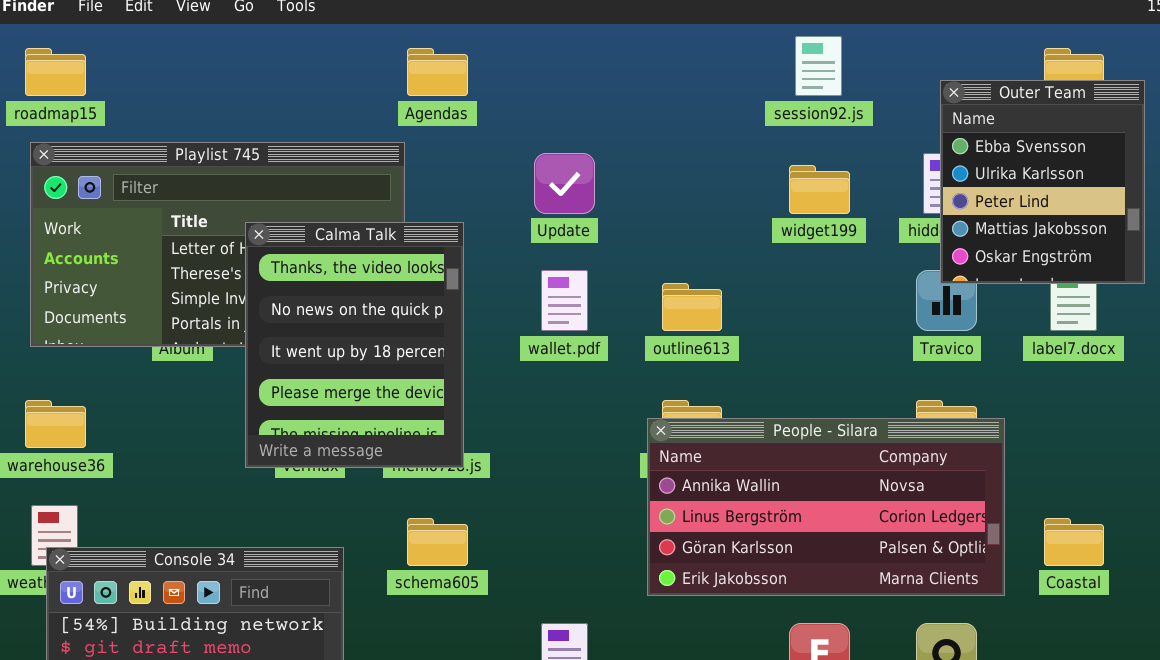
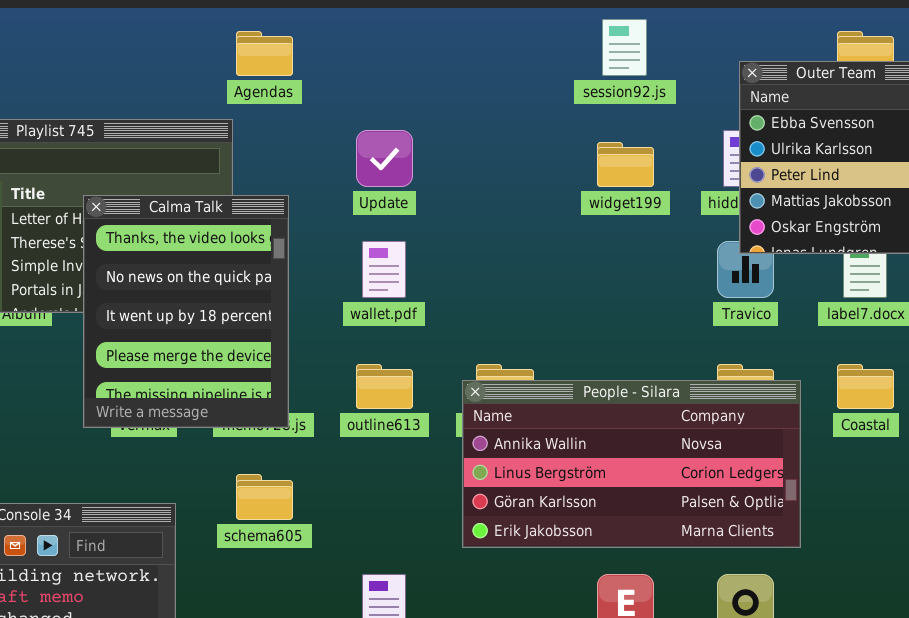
outline613: [662,283,722,331] -> [356,364,413,409], moved
Coastal: [1044,518,1104,566] -> [837,364,894,409], moved

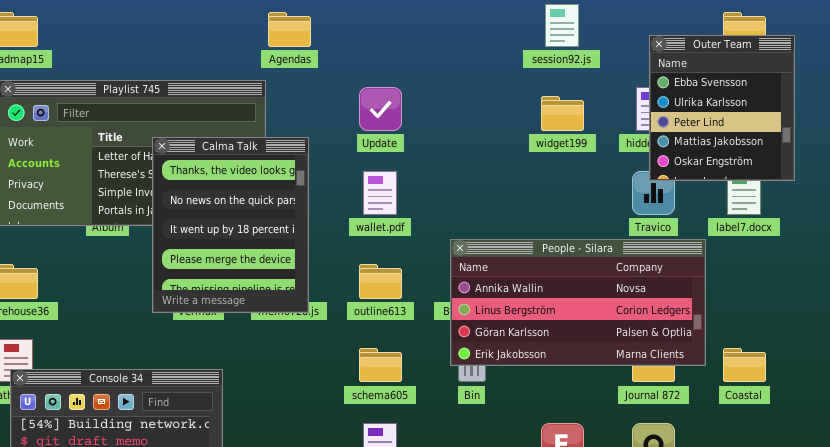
Coastal: [837,364,894,409] -> [723,348,766,382], moved
People - Silara: [462,380,801,548] -> [450,239,706,366], moved
schema605: [236,474,293,520] -> [359,348,402,382], moved

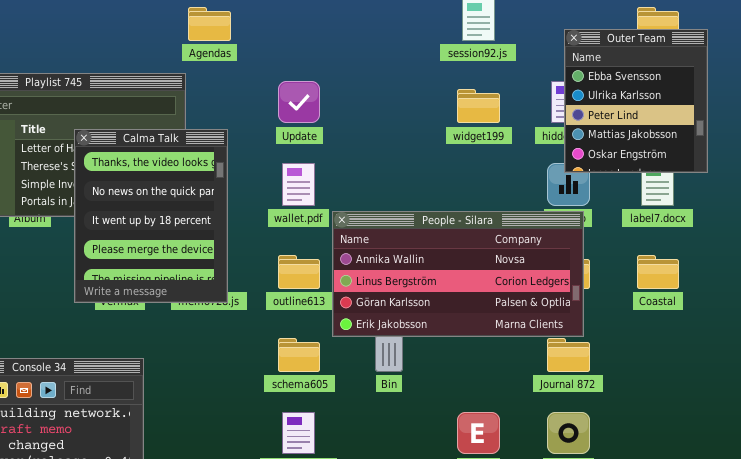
People - Silara: [450,239,706,366] -> [332,211,584,337], moved
Coastal: [723,348,766,382] -> [637,255,679,289], moved

